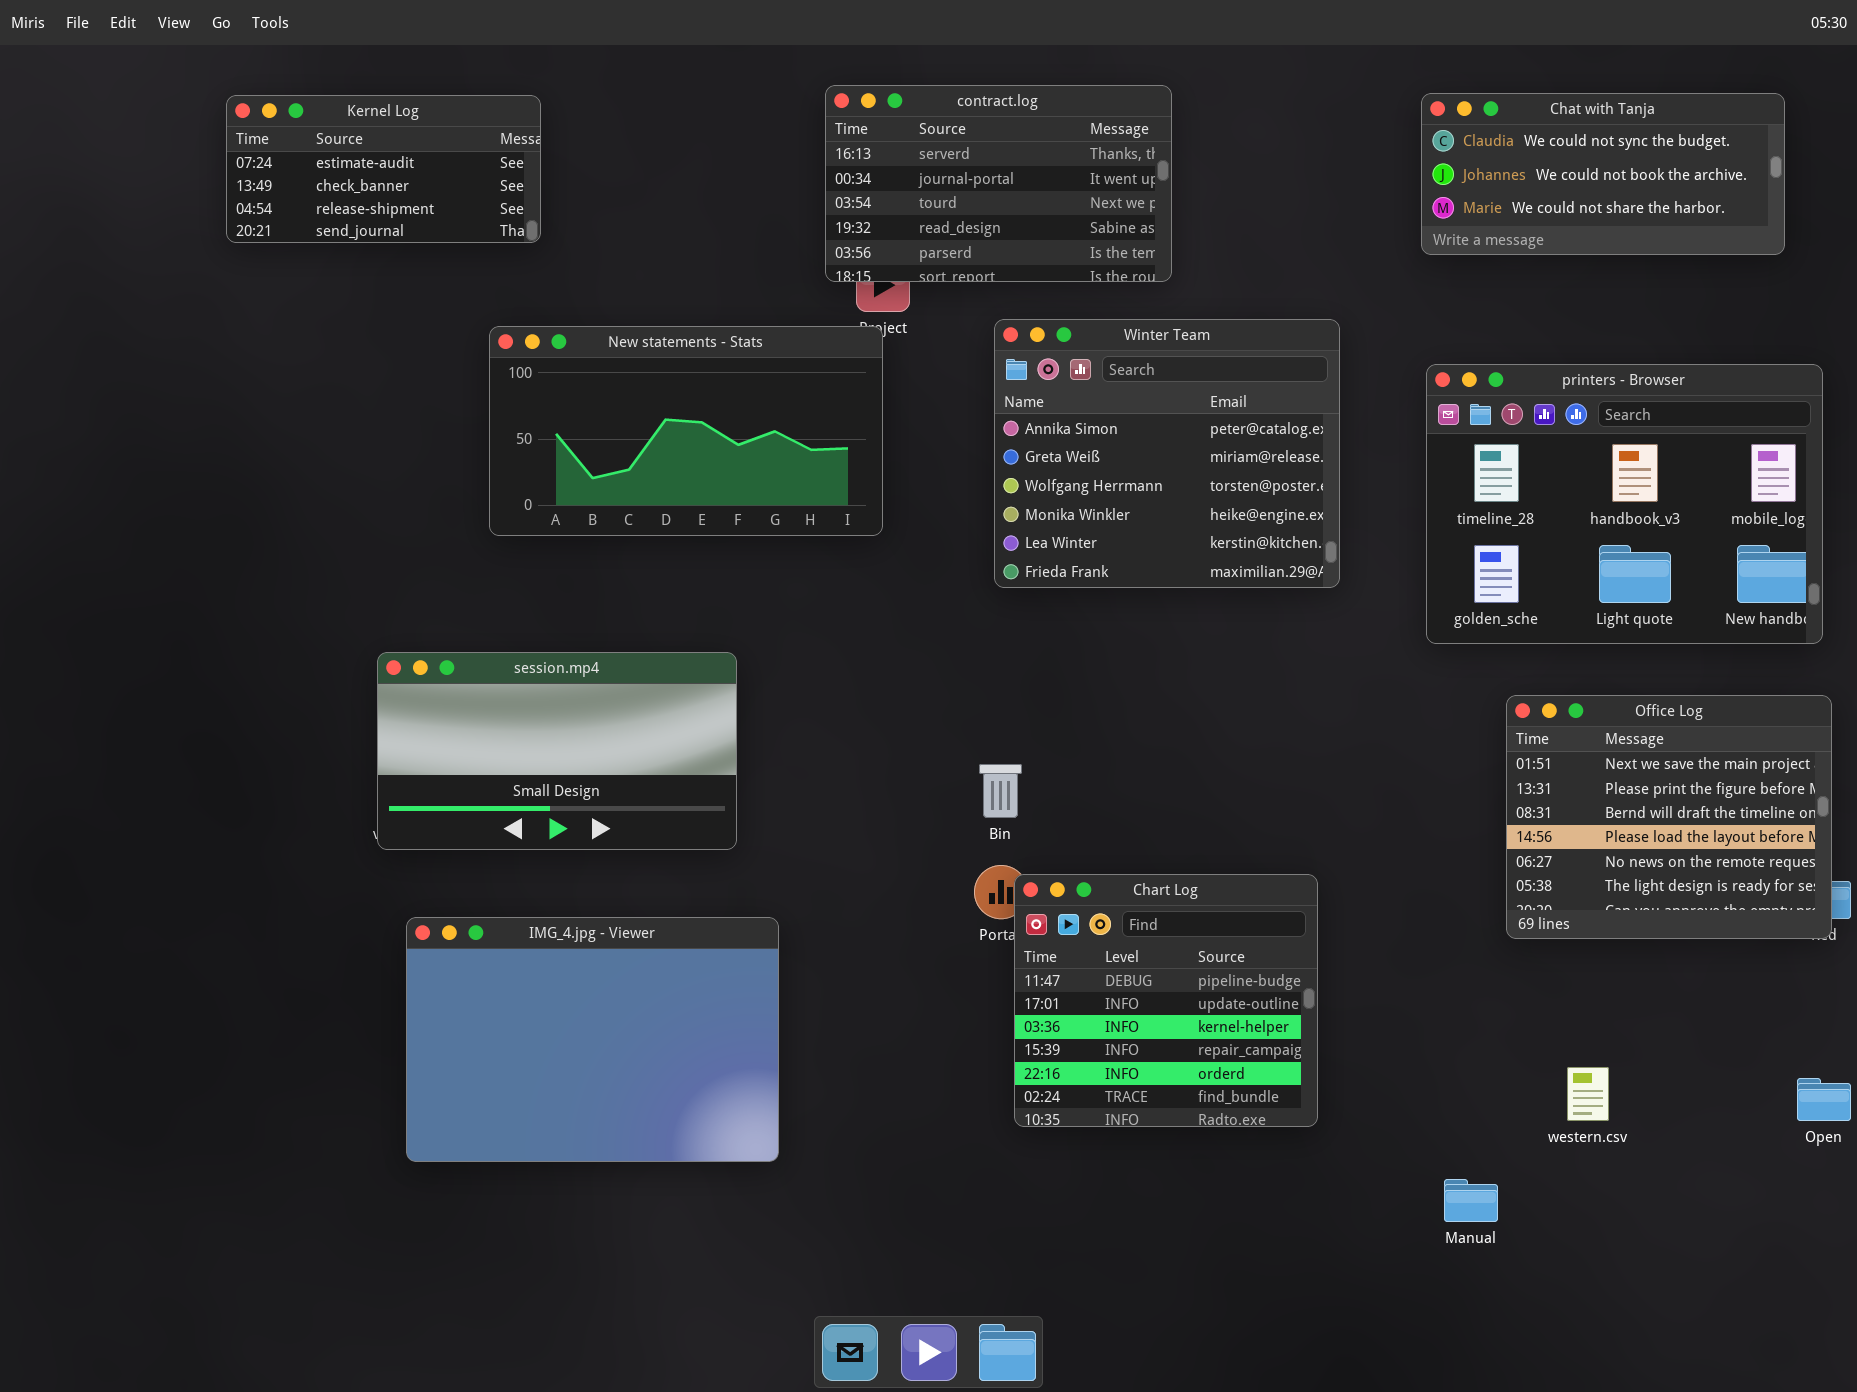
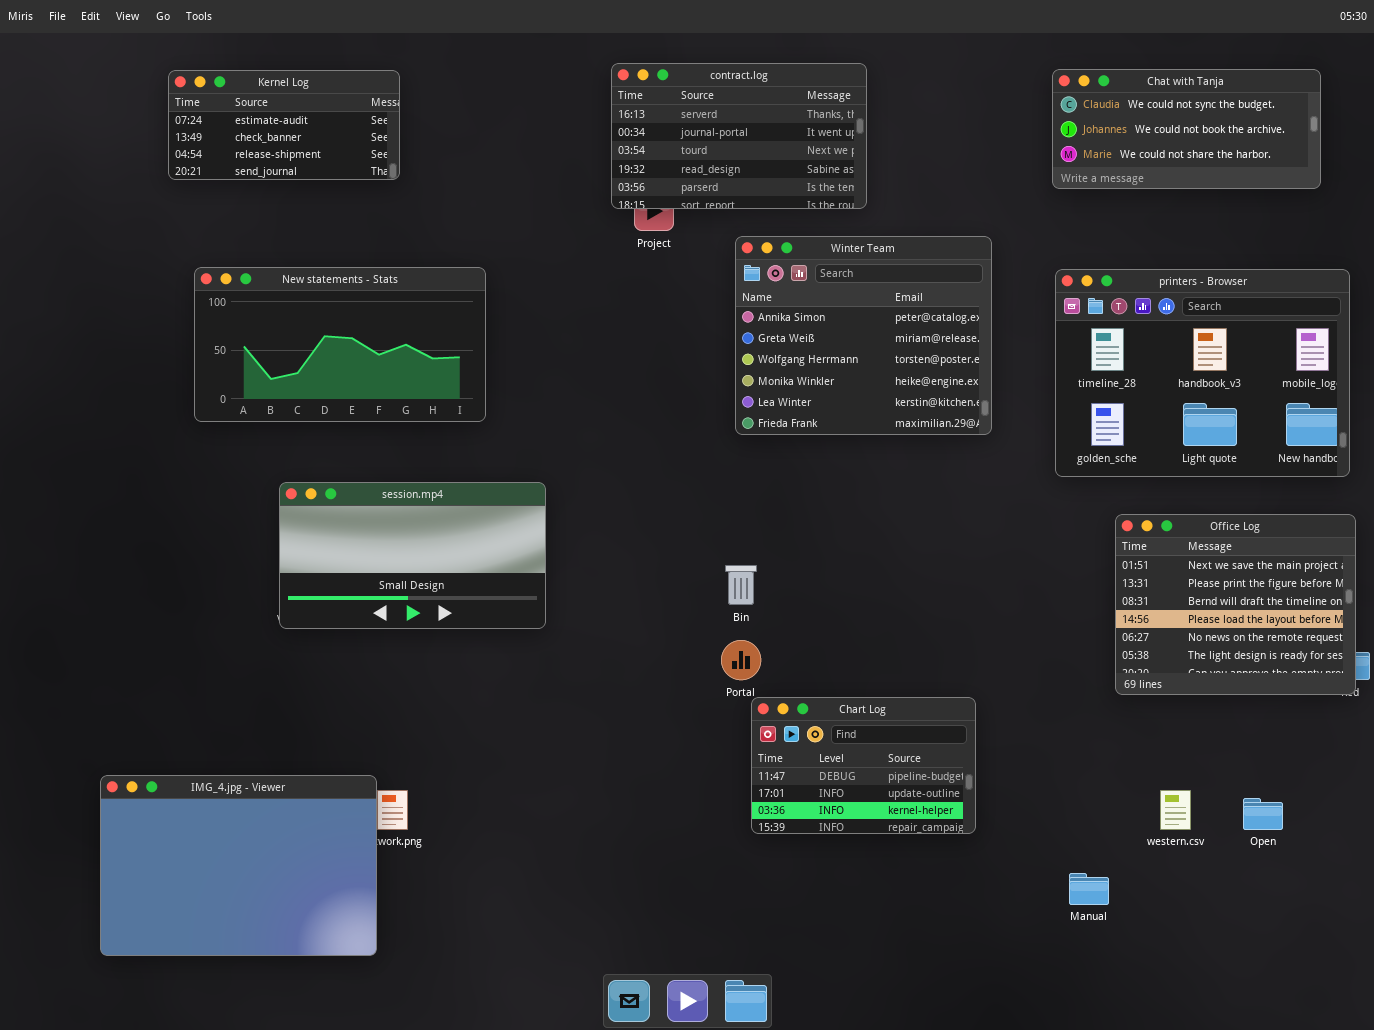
New statements - Stats: [489,326,883,536] -> [194,267,486,422], moved
Chart Log: [1014,874,1318,1127] -> [751,697,976,834], resized
IMG_4.jpg - Viewer: [406,917,779,1162] -> [100,775,377,956], moved
Open: [1797,1078,1851,1121] -> [1243,798,1283,830], moved

